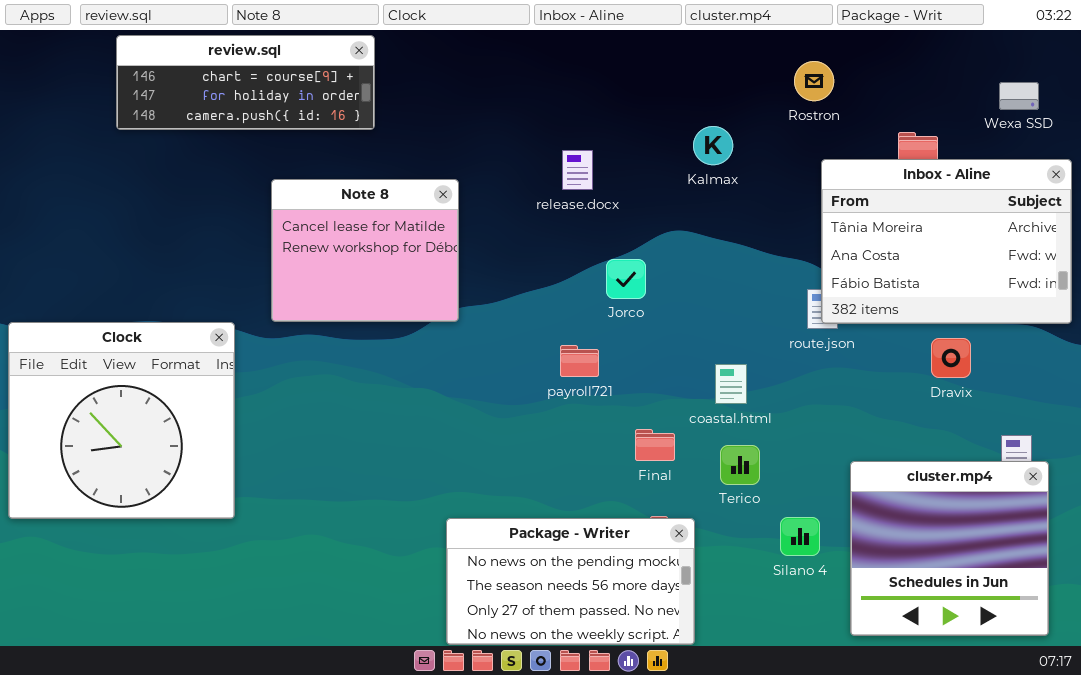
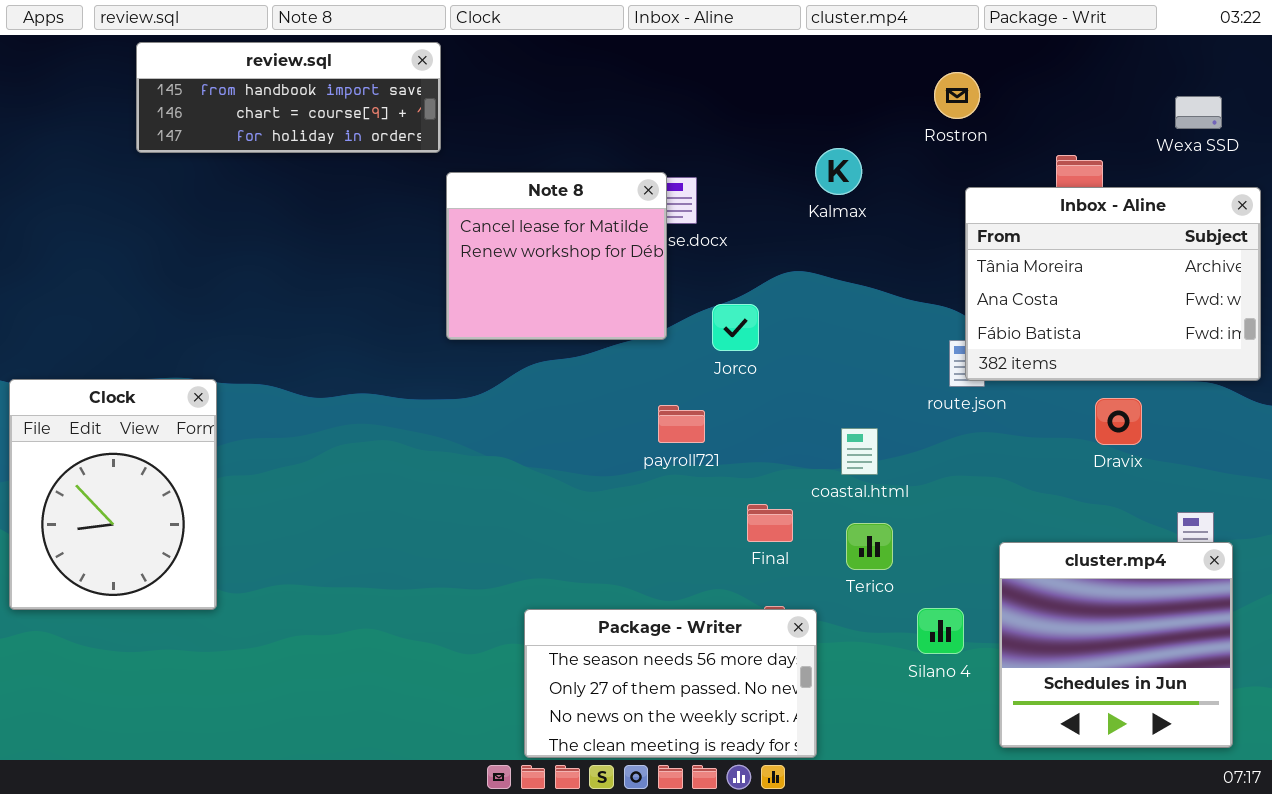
review.sql: [116,35,375,130] -> [136,42,441,153], scrolled up 1 row
Note 8: [271,179,459,322] -> [446,172,667,340], moved
Clock: [8,322,235,519] -> [9,379,217,610], resized
Package - Writer: [446,518,695,645] -> [524,609,817,758], scrolled down 1 row

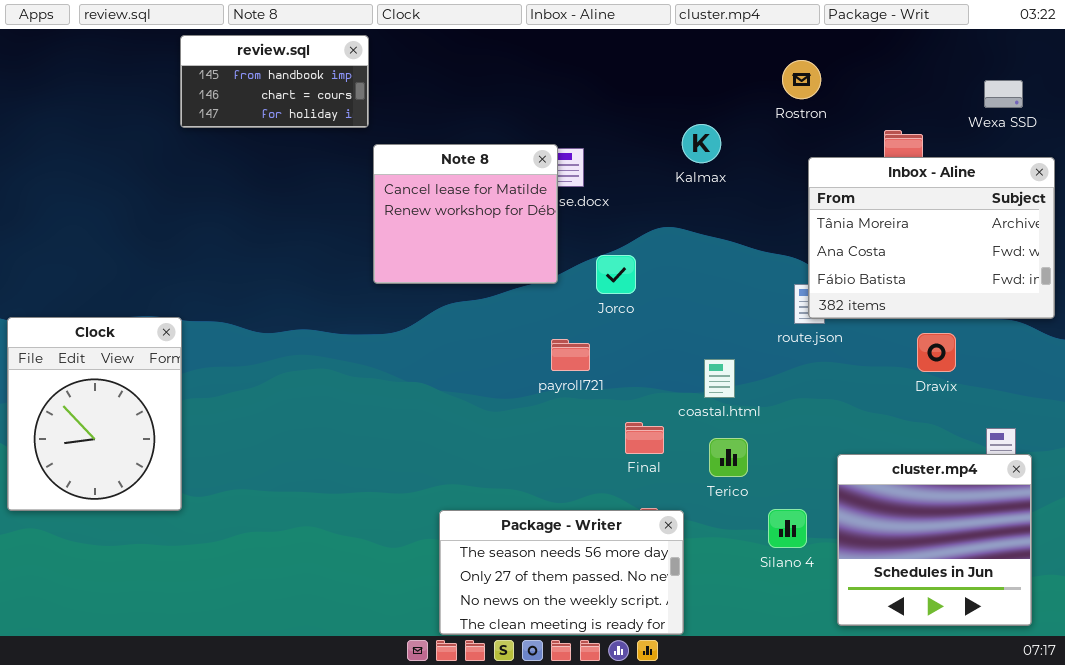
review.sql: [136,42,441,153] -> [180,35,369,128], resized

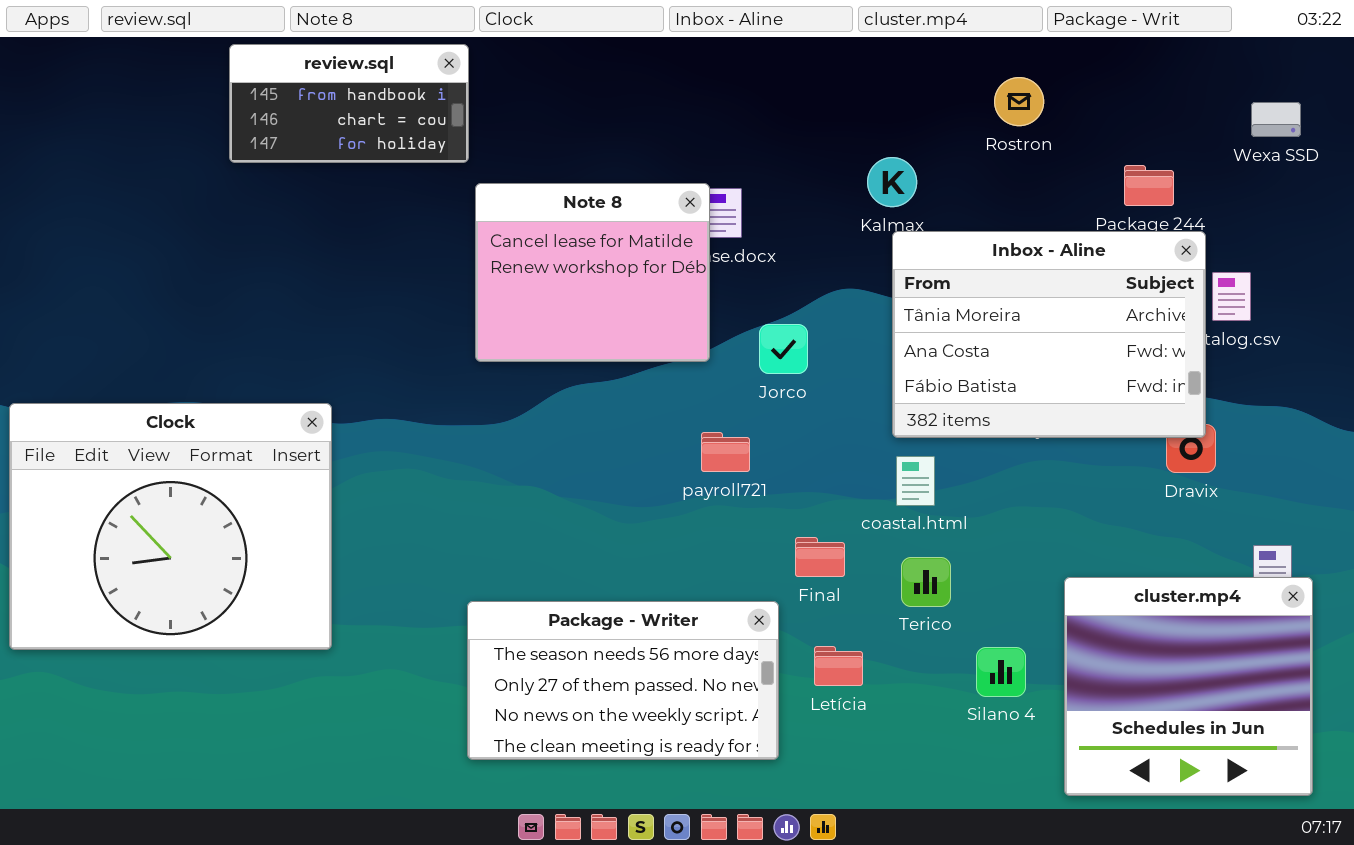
Inbox - Aline: [808,157,1055,319] -> [892,231,1206,438], moved
Clock: [7,317,182,511] -> [9,403,332,650], resized
Package - Writer: [439,510,684,635] -> [467,601,779,760], moved

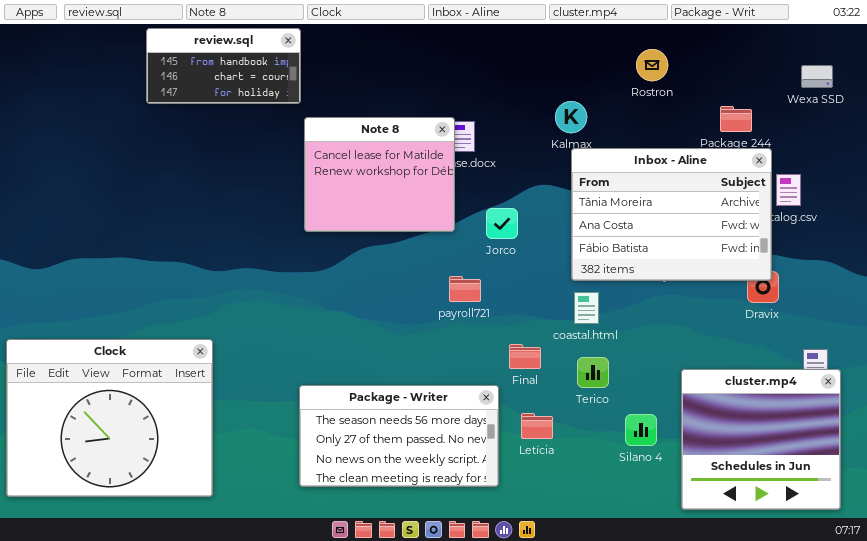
Clock: [9,403,332,650] -> [6,339,213,497], moved

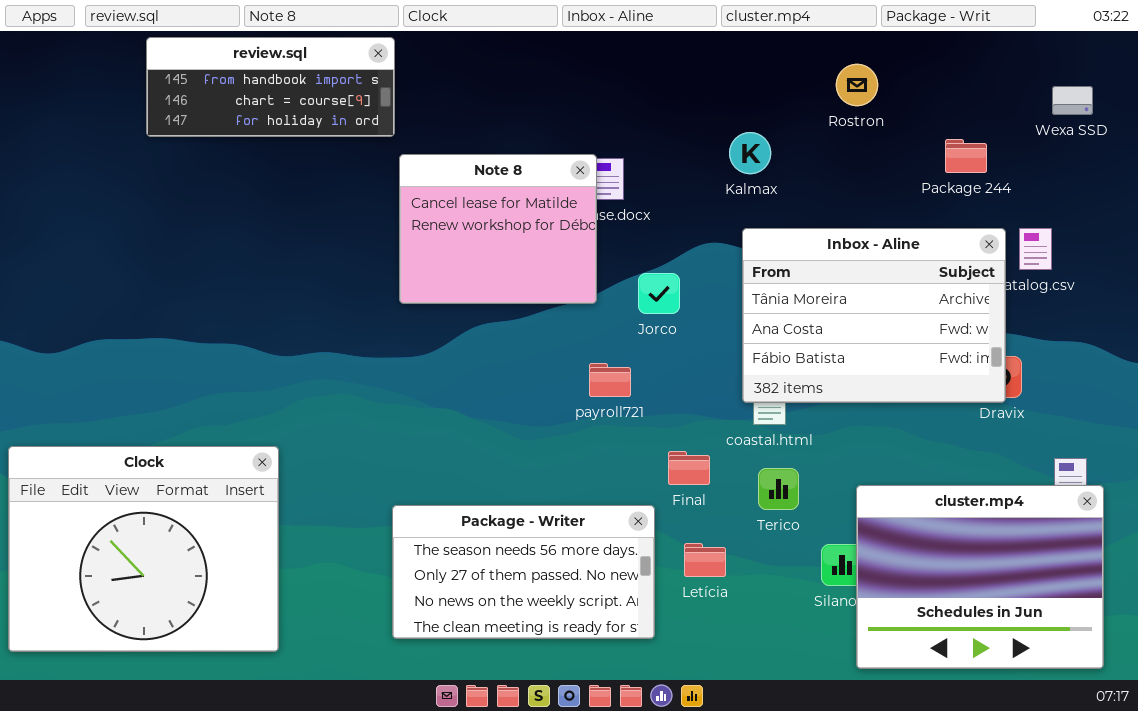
review.sql: [146,28,301,104] -> [146,37,395,137], resized
Inbox - Aline: [571,148,772,281] -> [742,228,1006,403], moved
cluster.mp4: [681,369,841,510] -> [856,485,1104,669], resized

